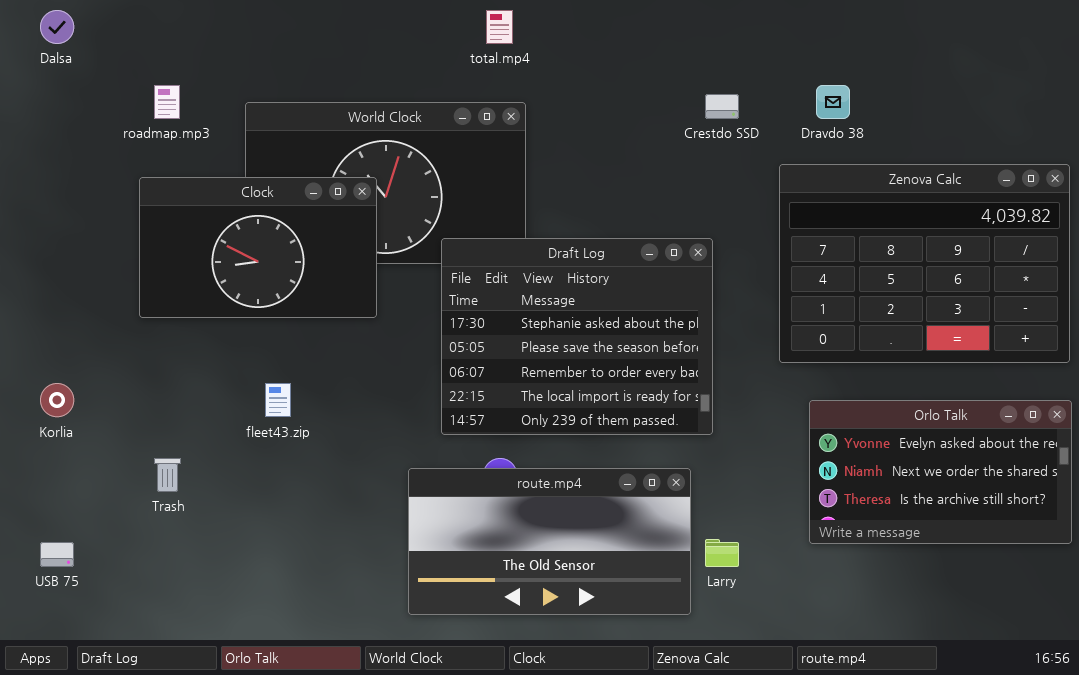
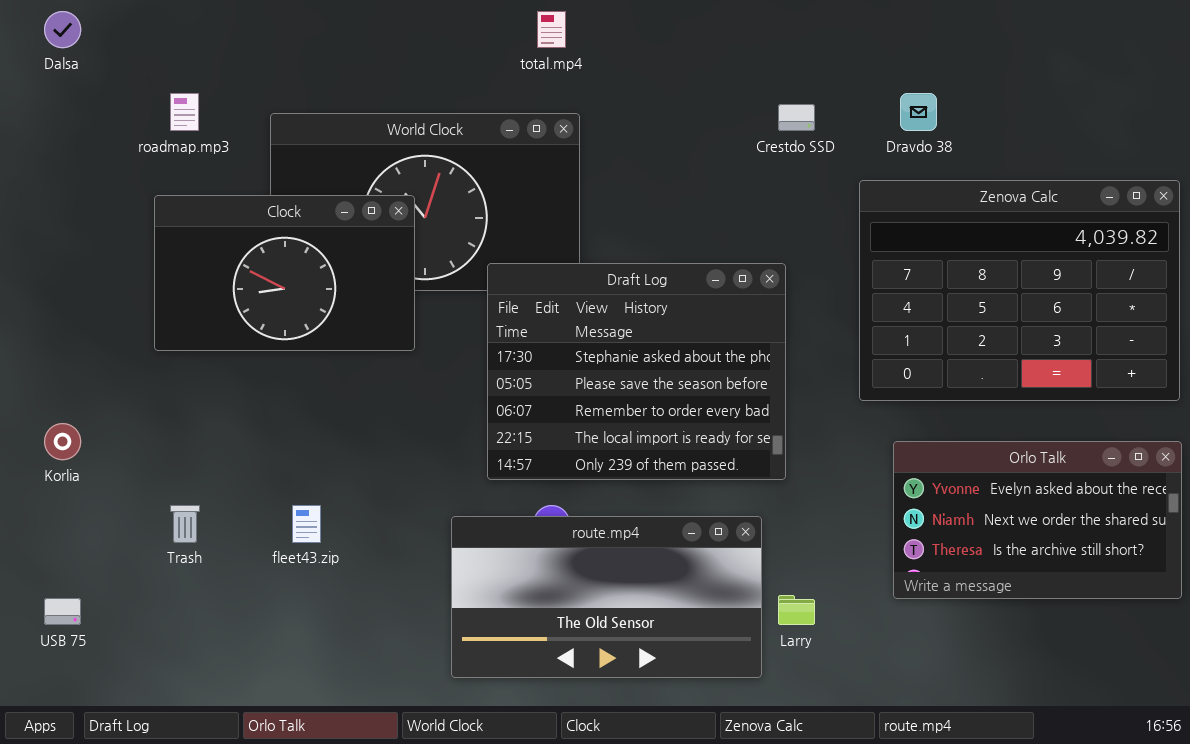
fleet43.zip: [265,383,291,417] -> [292,505,321,543], moved

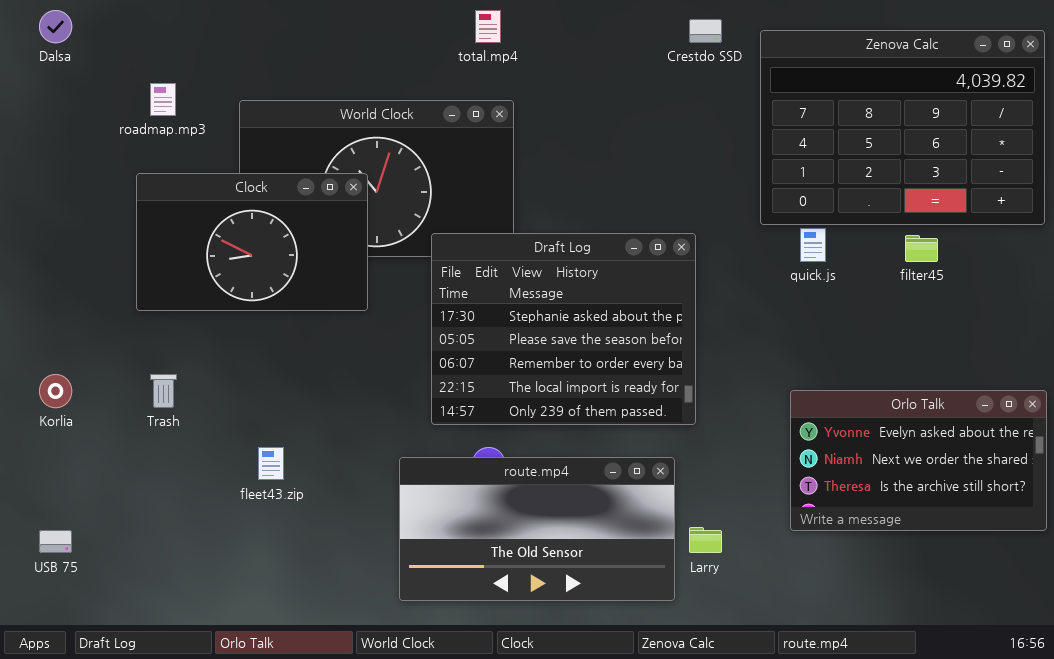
Crestdo SSD: [778,104,815,131] -> [689,19,722,43], moved
Zenova Calc: [859,180,1180,401] -> [760,30,1045,225], moved
Trash: [170,505,200,543] -> [150,374,177,408], moved

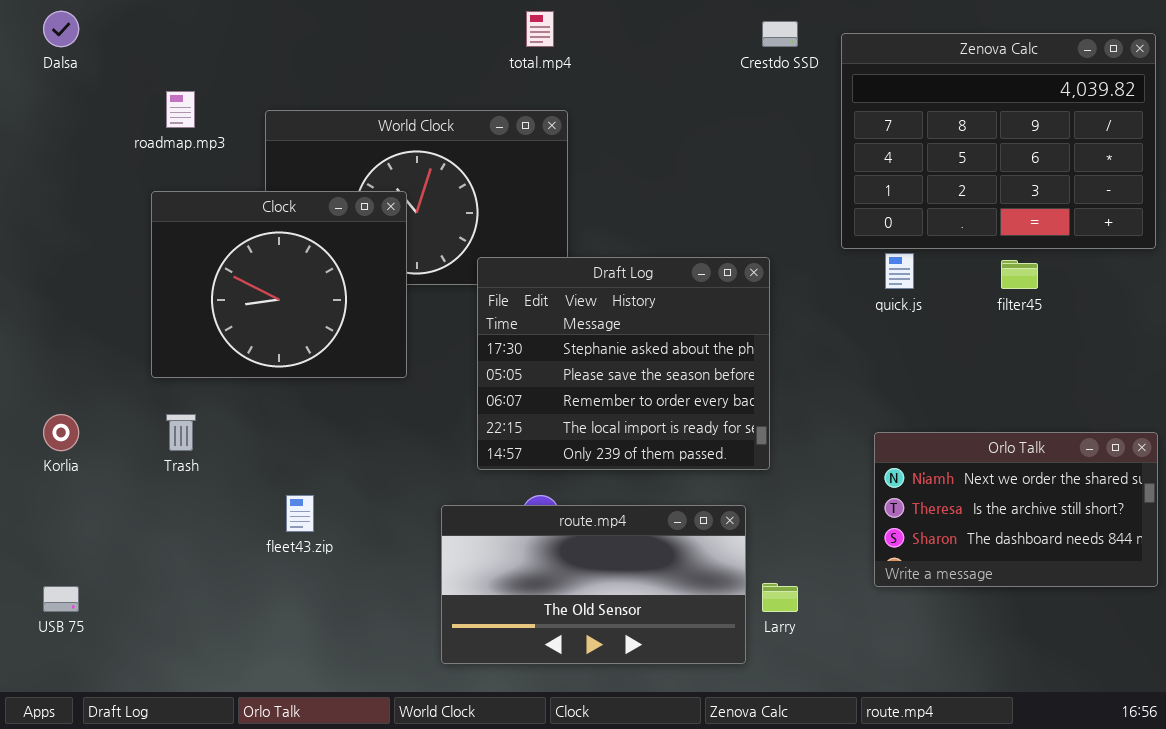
Clock: [136,173,368,311] -> [151,191,407,378], resized
Orlo Talk: [790,390,1047,531] -> [874,432,1158,587], scrolled down 1 row

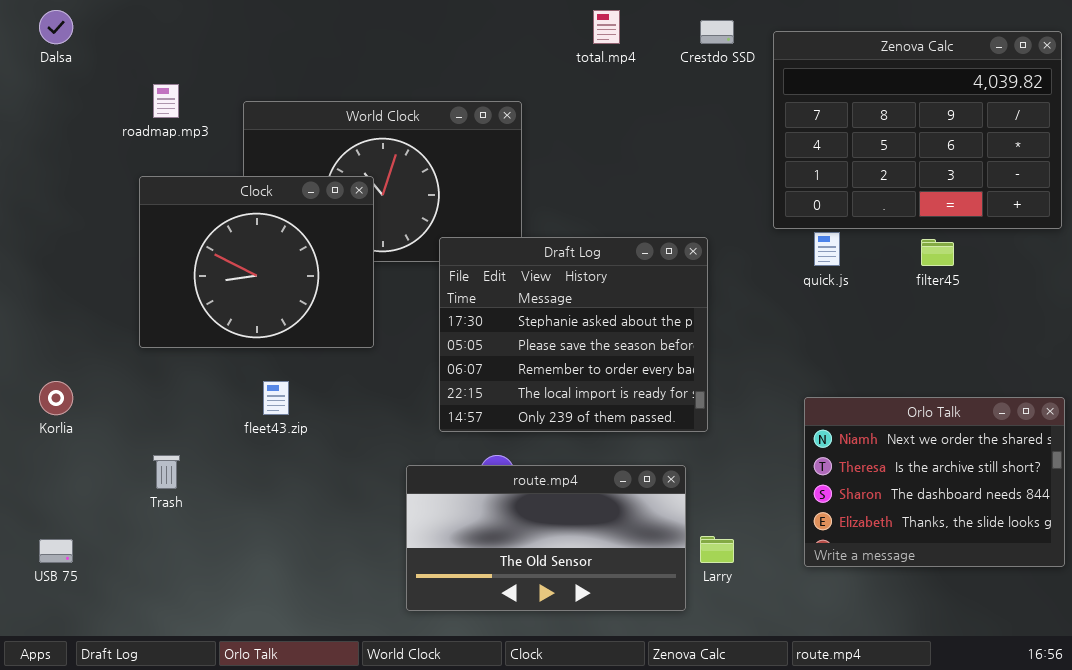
total.mp4: [526,11,554,47] -> [593,10,620,44], moved
Trash: [166,414,196,451] -> [153,455,180,489], moved
Orlo Talk: [874,432,1158,587] -> [804,397,1065,567], resized
fleet43.zip: [286,495,314,532] -> [263,381,289,415], moved

